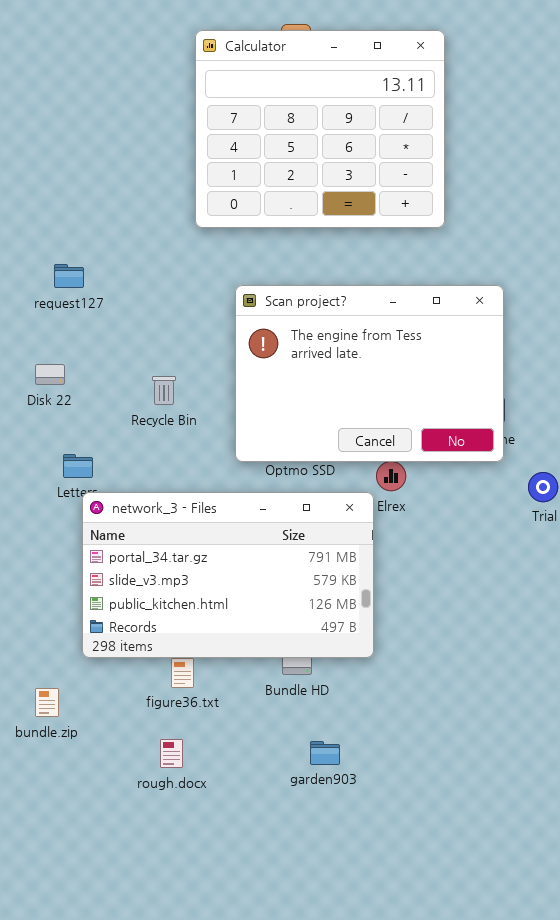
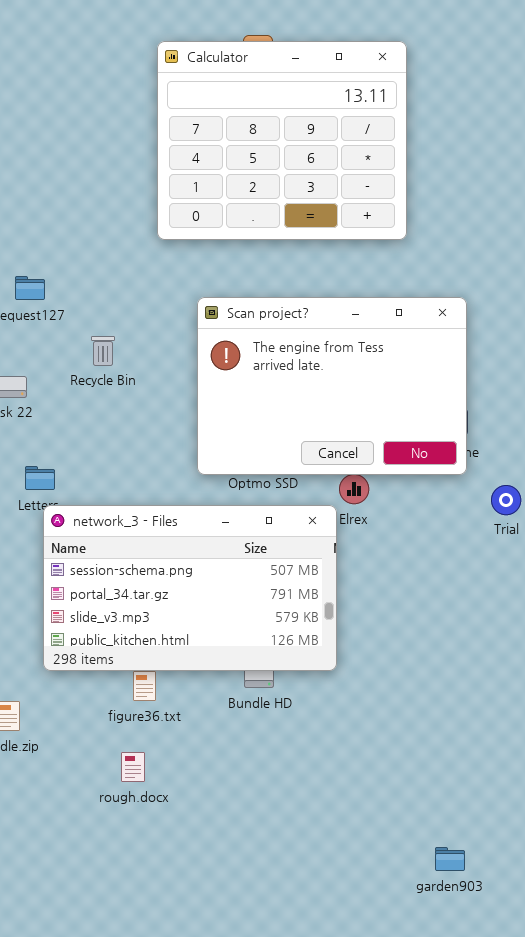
Recycle Bin: [152,376,176,405] -> [91,336,115,366], moved
network_3 - Files: [82,492,374,658] -> [43,505,337,671], scrolled up 1 row
garden903: [310,741,340,765] -> [435,847,465,871], moved

